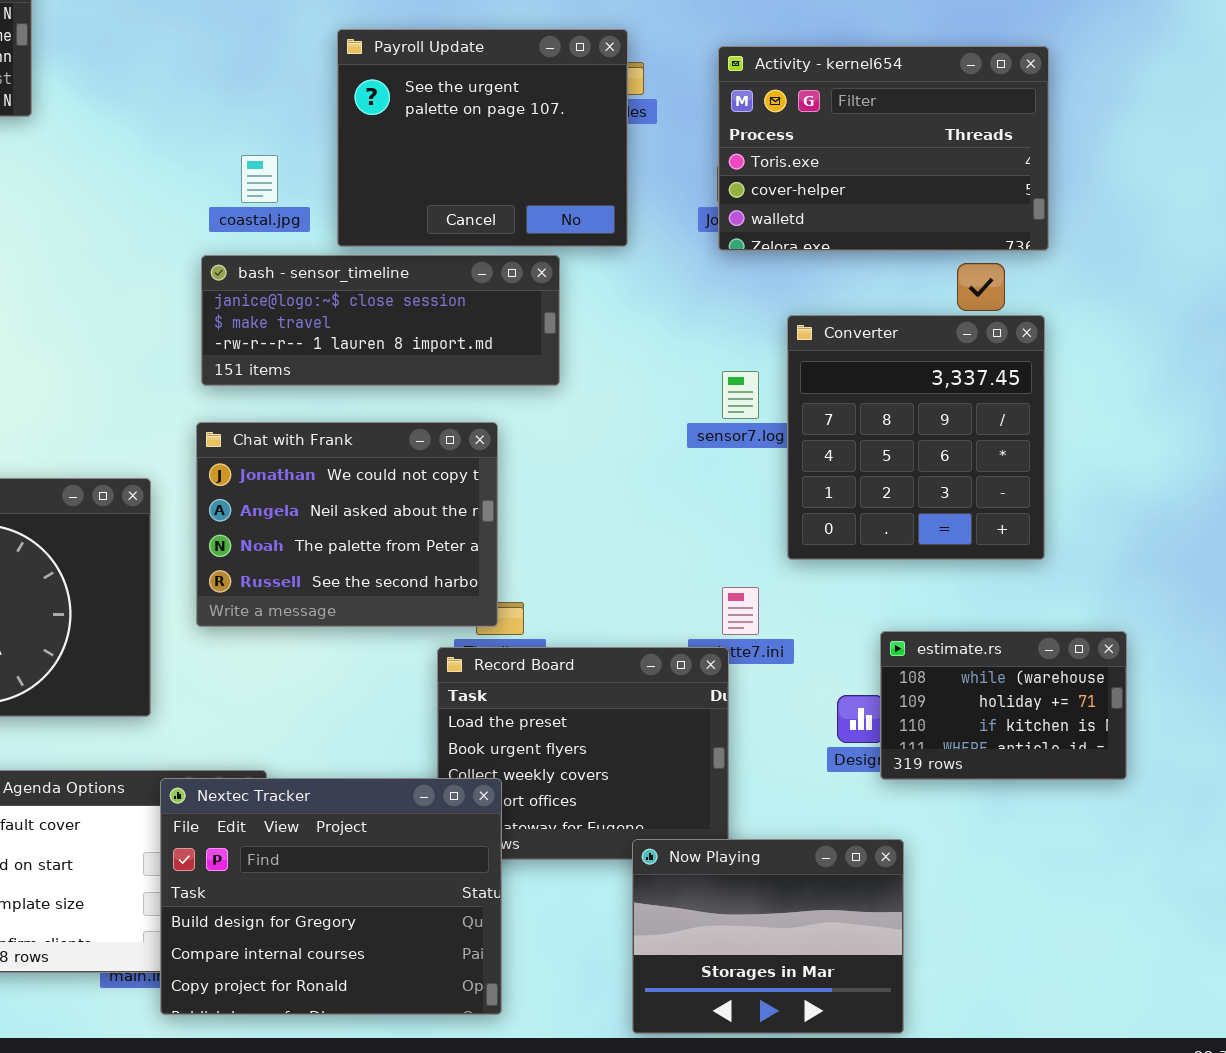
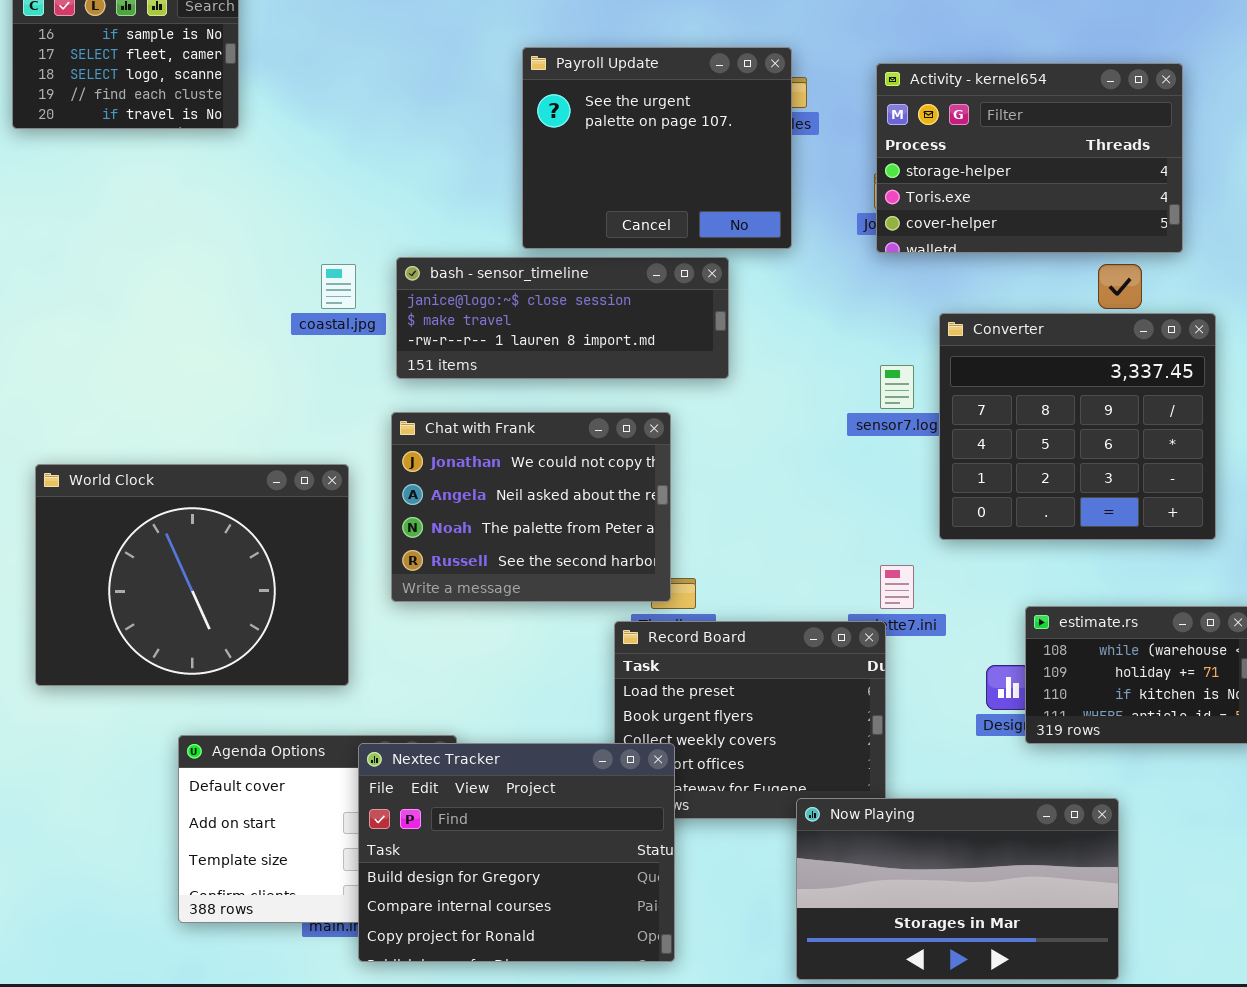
Activity - kernel654: [718,46,1049,251] -> [876,63,1183,253], scrolled up 1 row
coastal.jpg: [241,155,278,203] -> [321,264,356,309], moved
Converter: [787,315,1045,560] -> [939,313,1216,540], resized
Now Playing: [632,839,904,1034] -> [796,798,1119,980], resized

